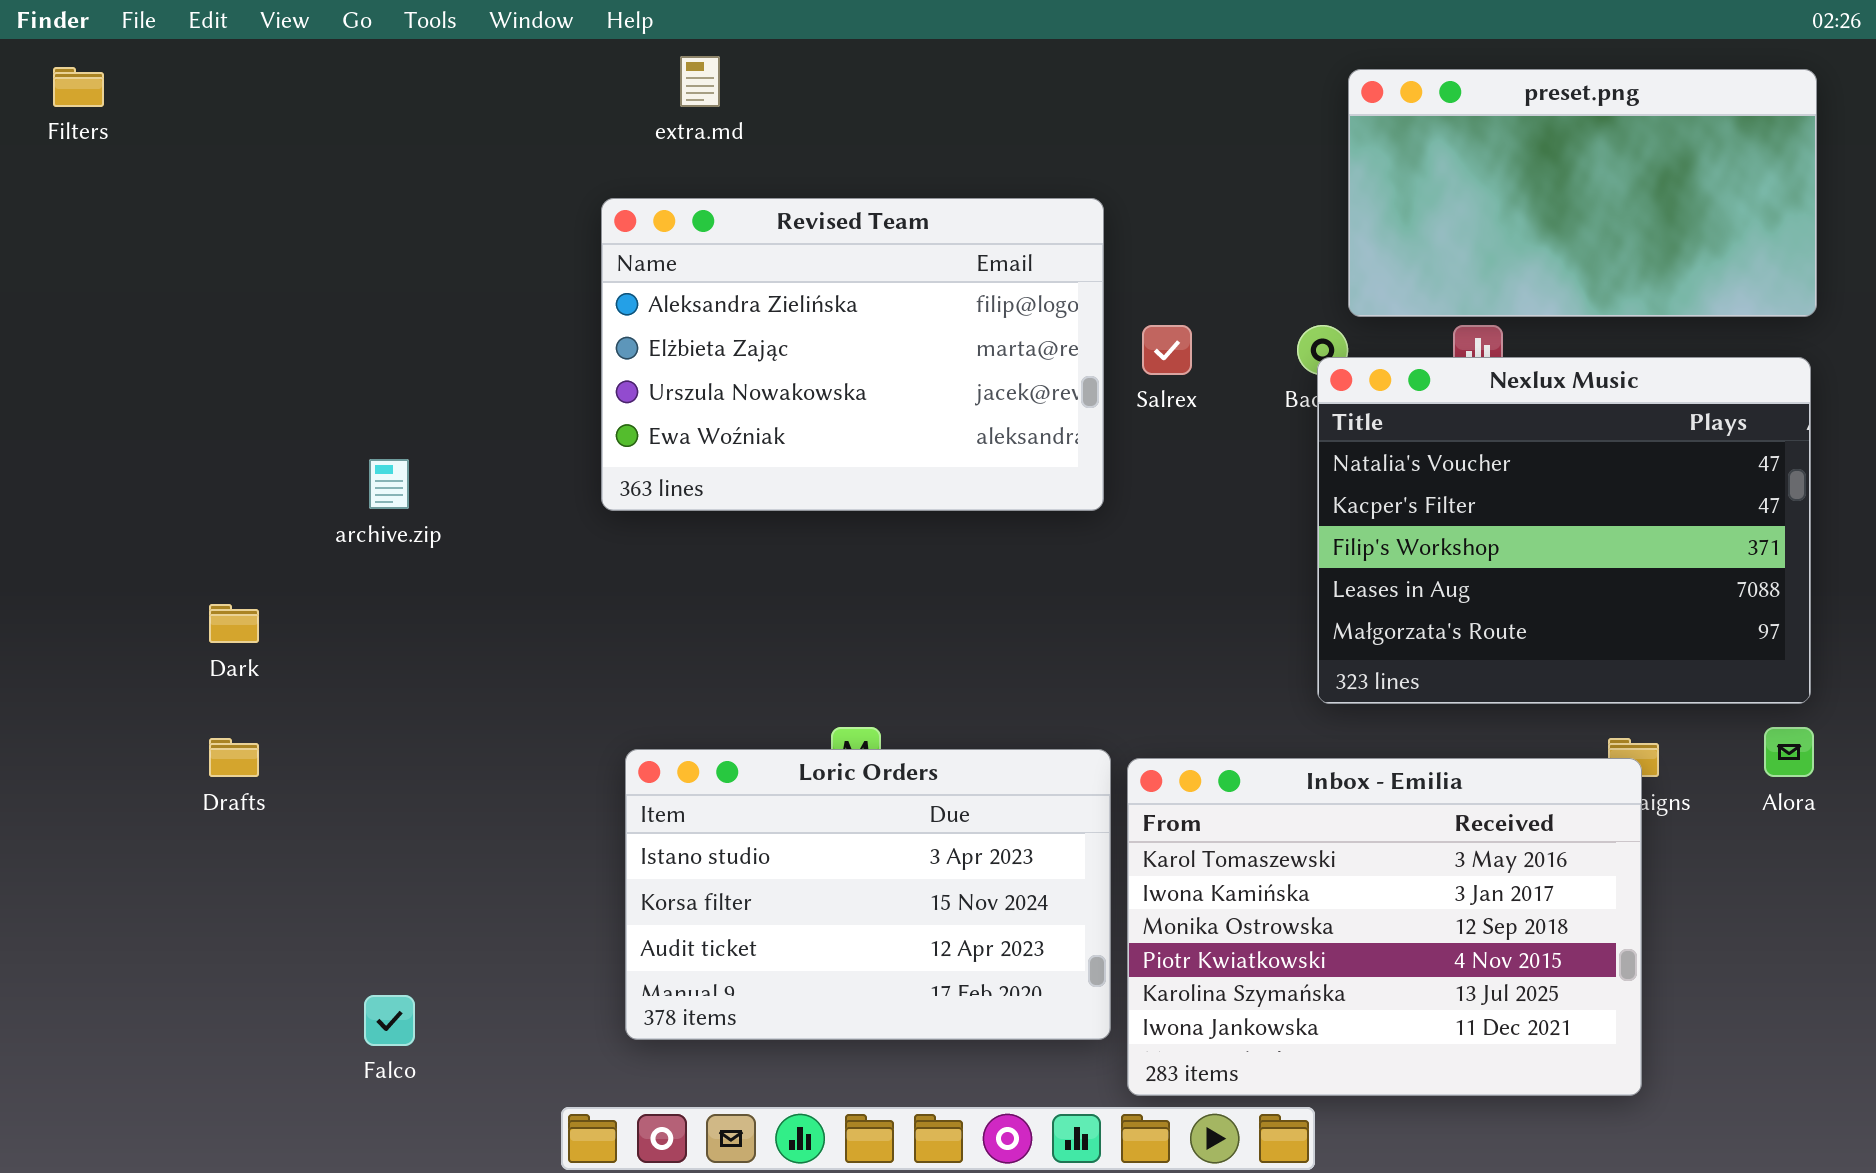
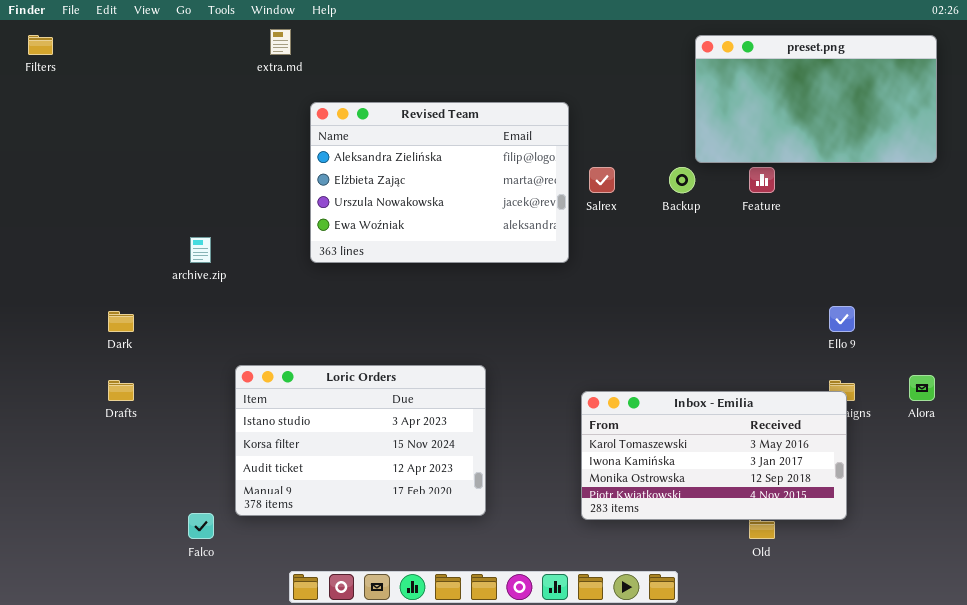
extra.md: [680,56,720,107] -> [270,29,291,55], moved
Nexlux Music: [1317,357,1811,704] -> none, closed
Loric Orders: [625,749,1111,1040] -> [235,365,486,516], moved
Inbox - Emilia: [1127,758,1642,1096] -> [581,391,847,520], resized

